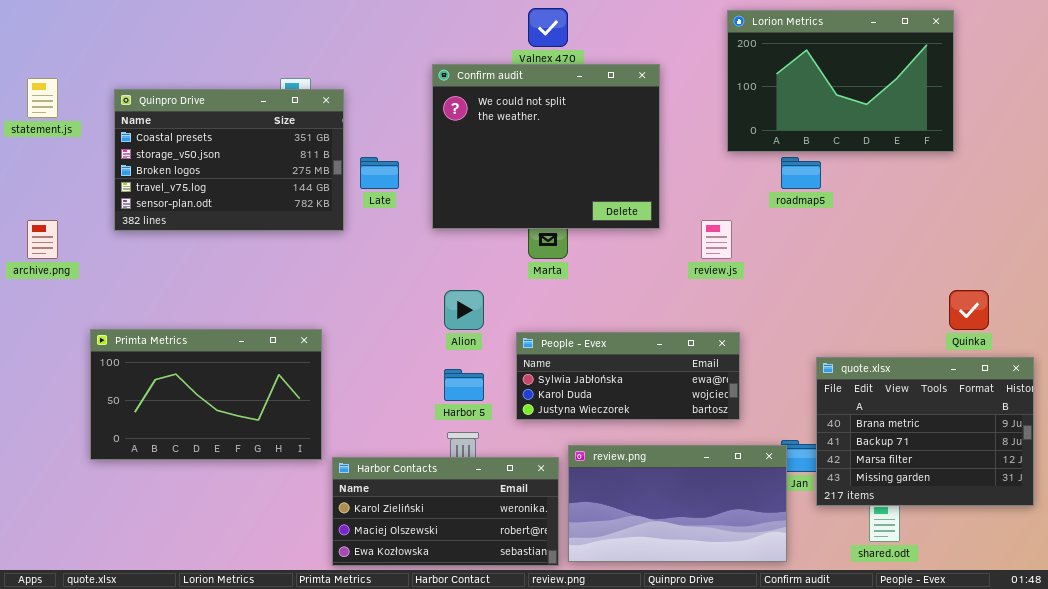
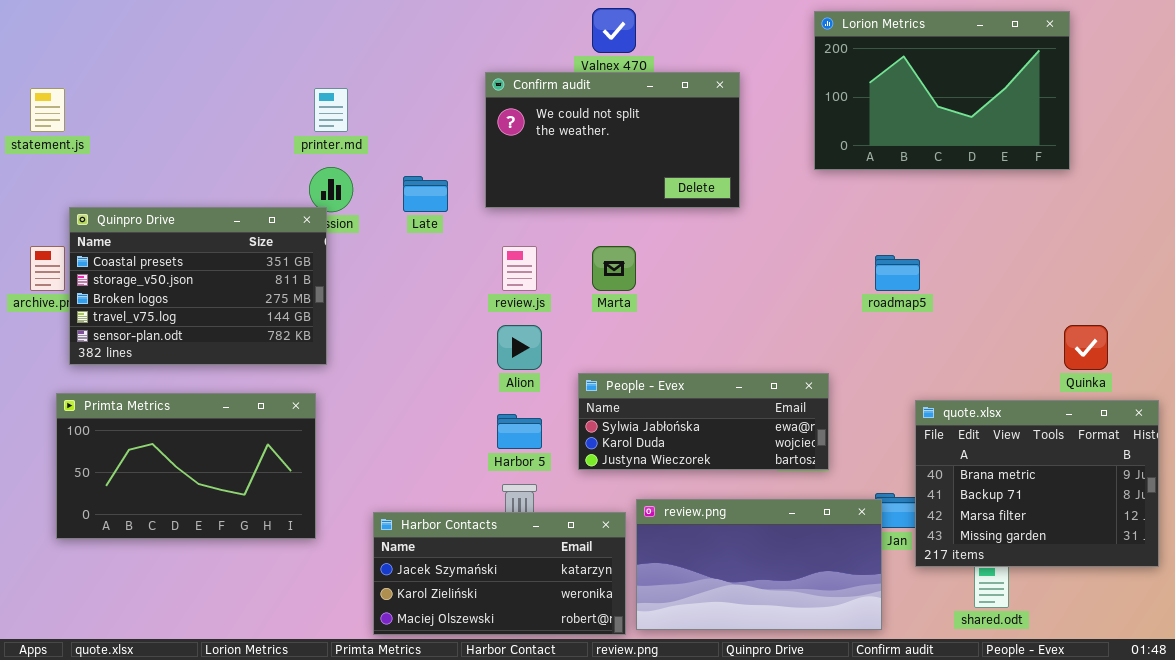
Confirm audit: [432,64,660,229] -> [485,72,740,208], resized
Quinpro Drive: [114,89,344,231] -> [69,207,327,365], moved
roadmap5: [781,157,821,189] -> [875,255,920,291], moved
review.js: [701,220,732,259] -> [502,246,537,291], moved
Primta Metrics: [90,329,322,460] -> [56,393,316,539], moved
Harbor Contacts: [332,457,559,566] -> [373,512,626,635], scrolled up 1 row

